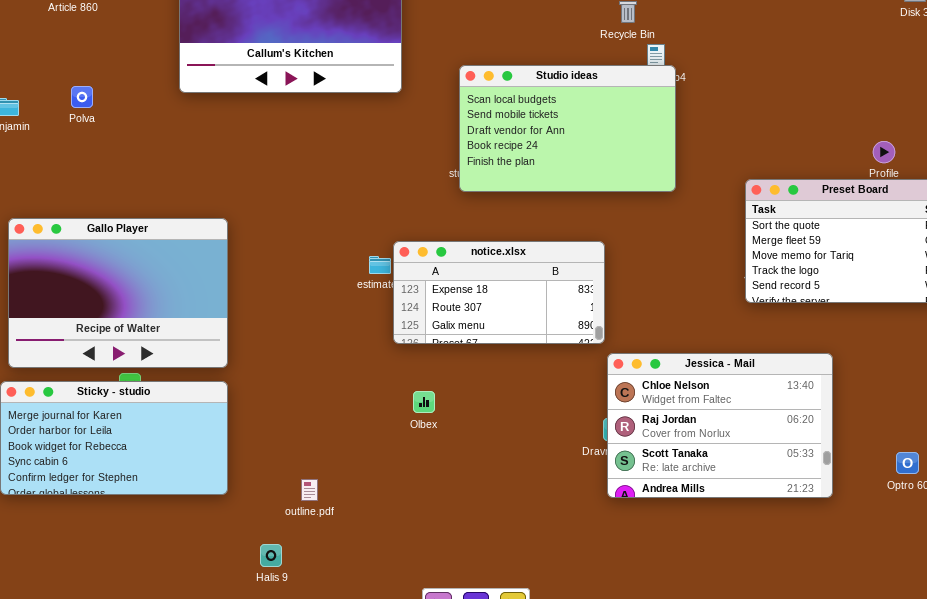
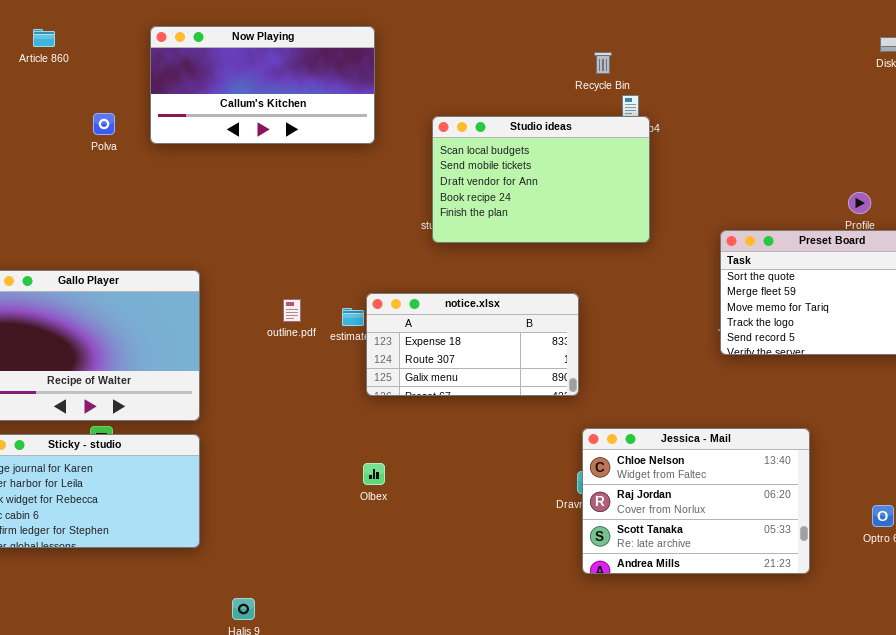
Polva: [71,86,93,108] -> [93,113,115,135], moved
Jessica - Mail: [607,353,833,498] -> [582,428,810,574], moved
Olbex: [413,391,435,413] -> [363,463,385,485], moved
outline.pdf: [301,479,318,501] -> [283,299,301,322], moved

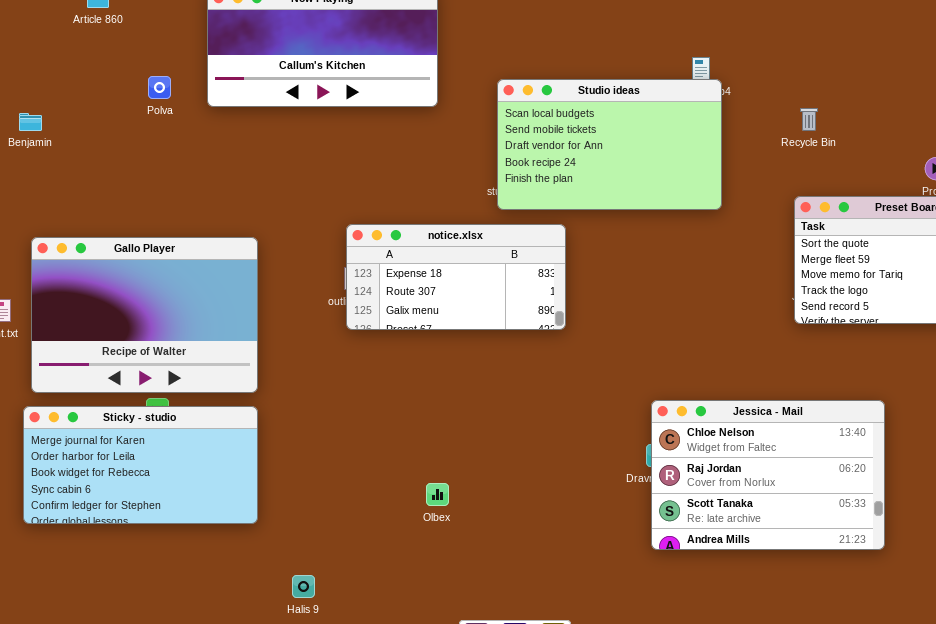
Recycle Bin: [594,52,612,74] -> [800,108,818,131], moved
notice.xlsx: [366,293,579,396] -> [346,224,566,330], moved
Olbex: [363,463,385,485] -> [426,483,449,506], moved

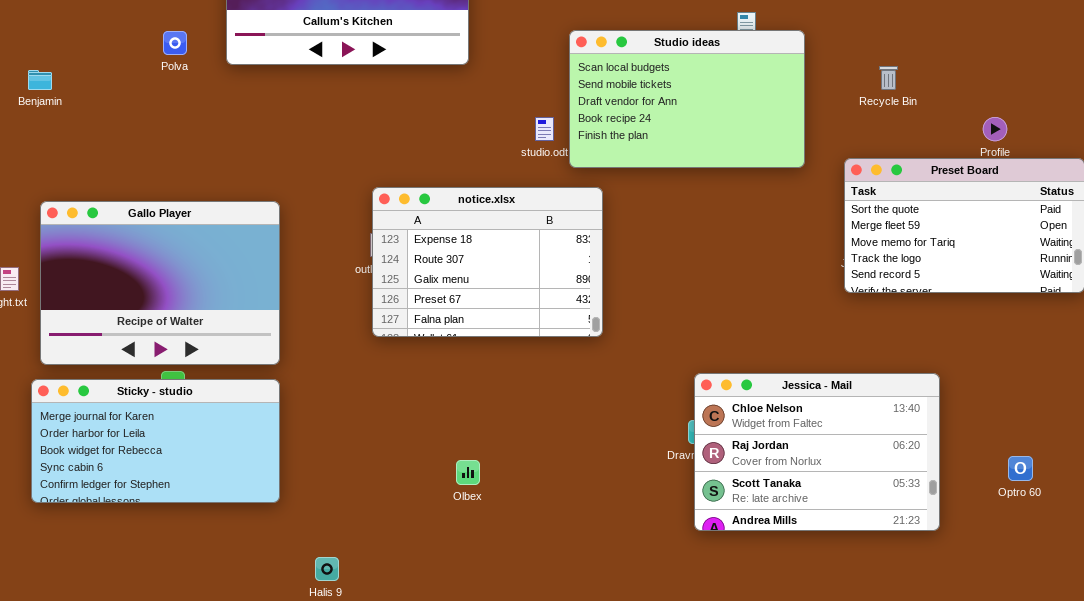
Studio ideas: [497,79,722,210] -> [569,30,805,168], moved
Recycle Bin: [800,108,818,131] -> [879,66,898,90], moved
notice.xlsx: [346,224,566,330] -> [372,187,603,337], resized

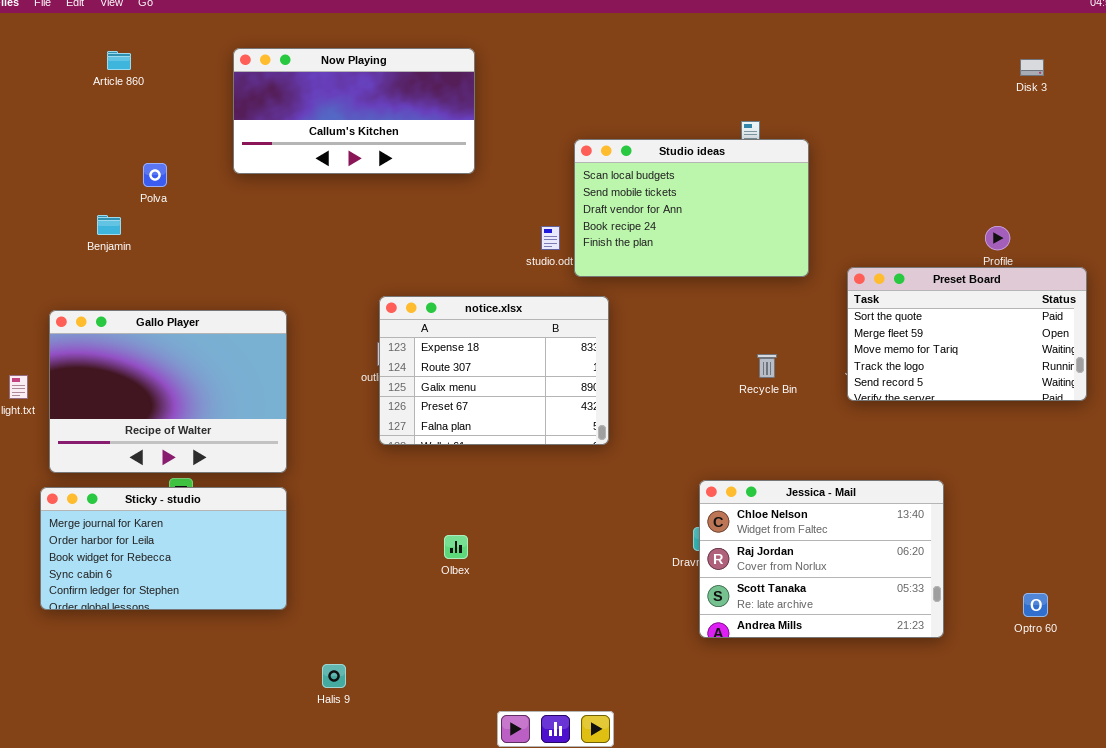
Polva: [163,31,187,55] -> [143,163,167,187], moved
Recycle Bin: [879,66,898,90] -> [757,354,777,378], moved
Benjamin: [28,70,52,90] -> [97,215,121,235], moved
Optro 60: [1008,456,1033,481] -> [1023,593,1048,617], moved
Olbex: [456,460,480,485] -> [444,535,468,559], moved

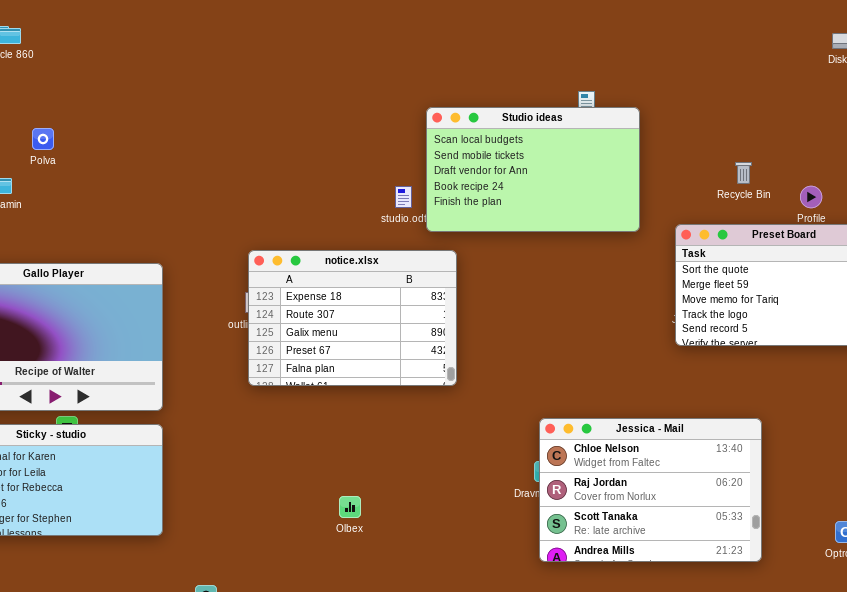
Now Playing: [233,48,475,174] -> none, closed
Recycle Bin: [757,354,777,378] -> [735,162,752,184], moved
Olbex: [444,535,468,559] -> [339,496,361,518], moved

